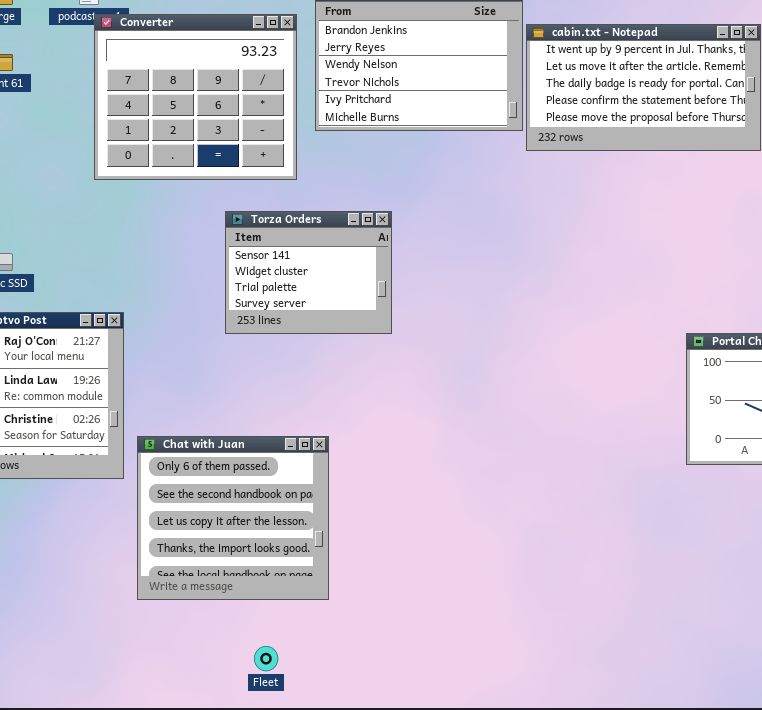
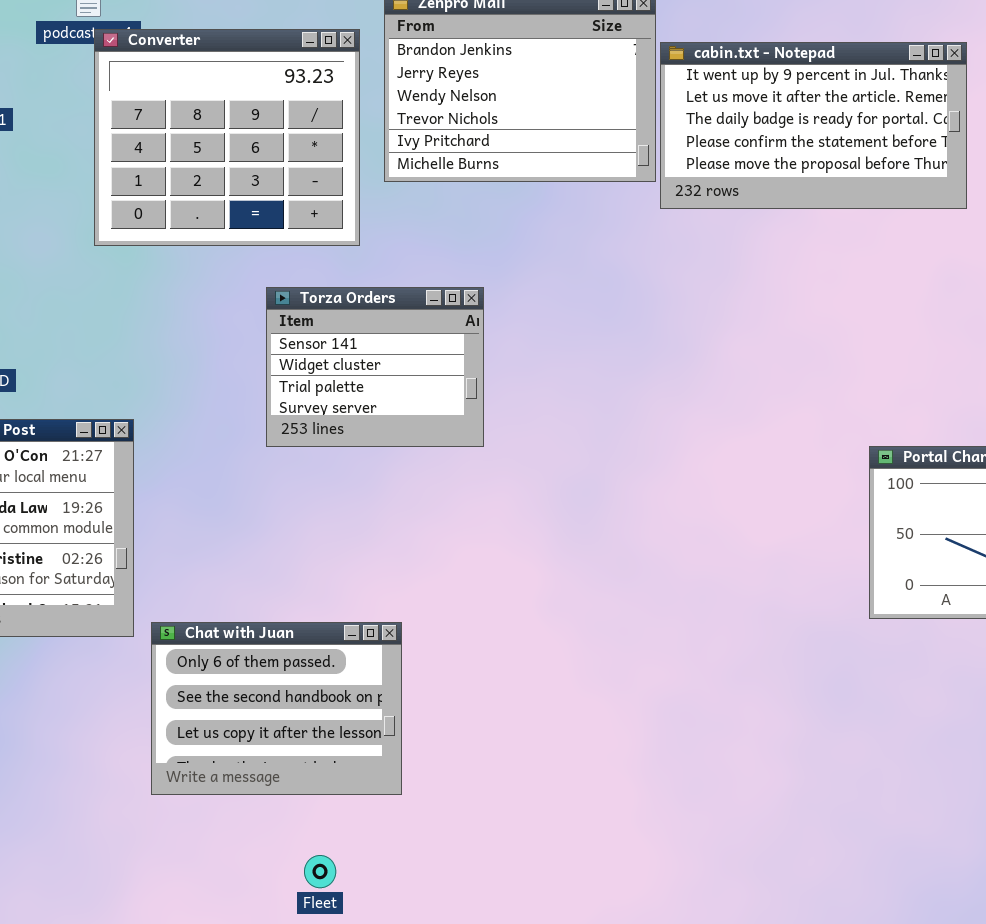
Chat with Juan: [137,436,329,600] -> [151,622,402,795], resized

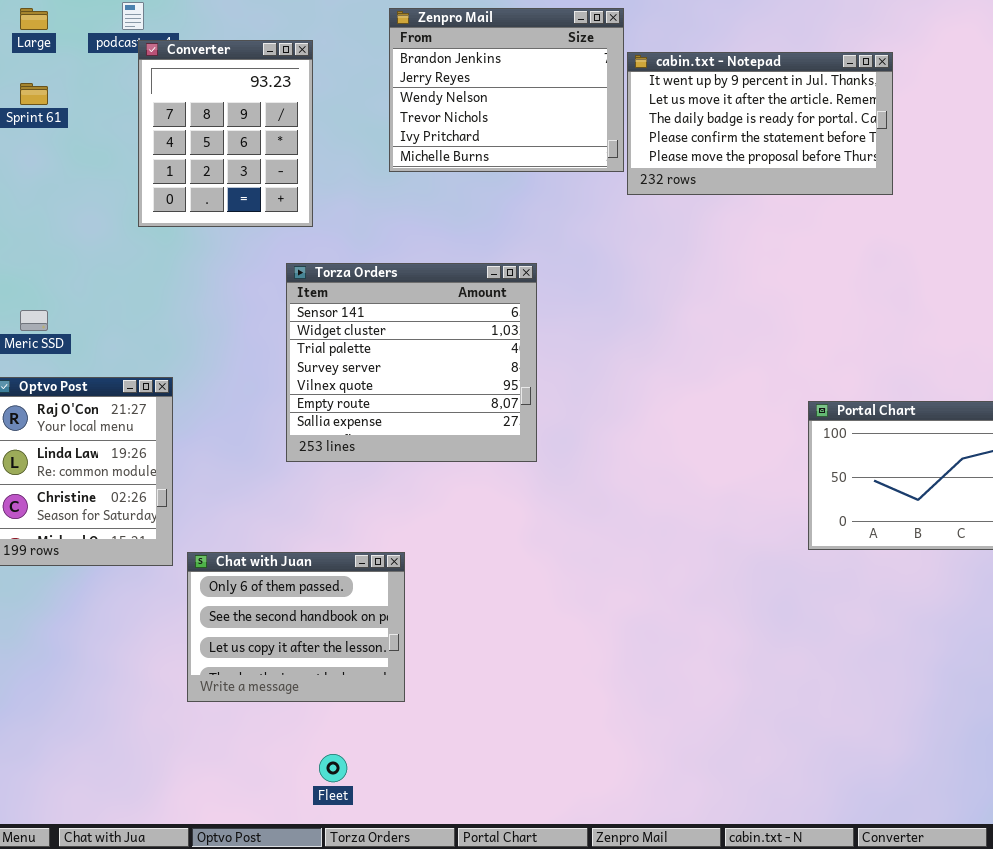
Converter: [94,29,360,246] -> [138,40,313,227], resized
Torza Orders: [266,287,484,447] -> [286,263,537,462], resized

